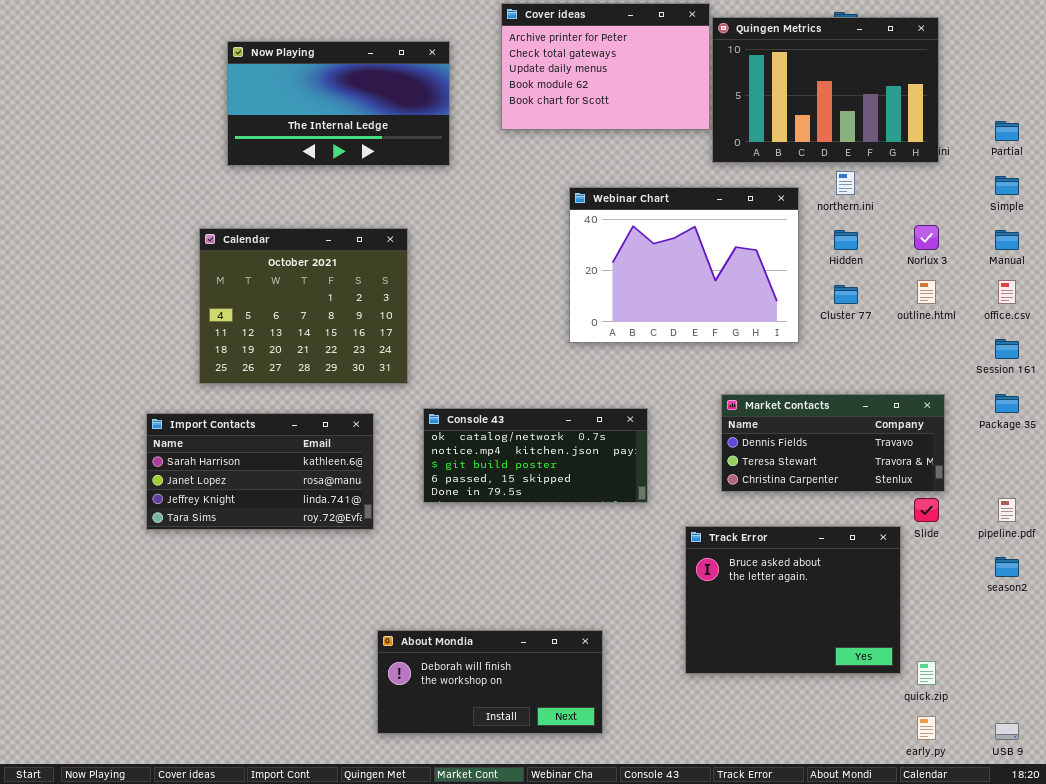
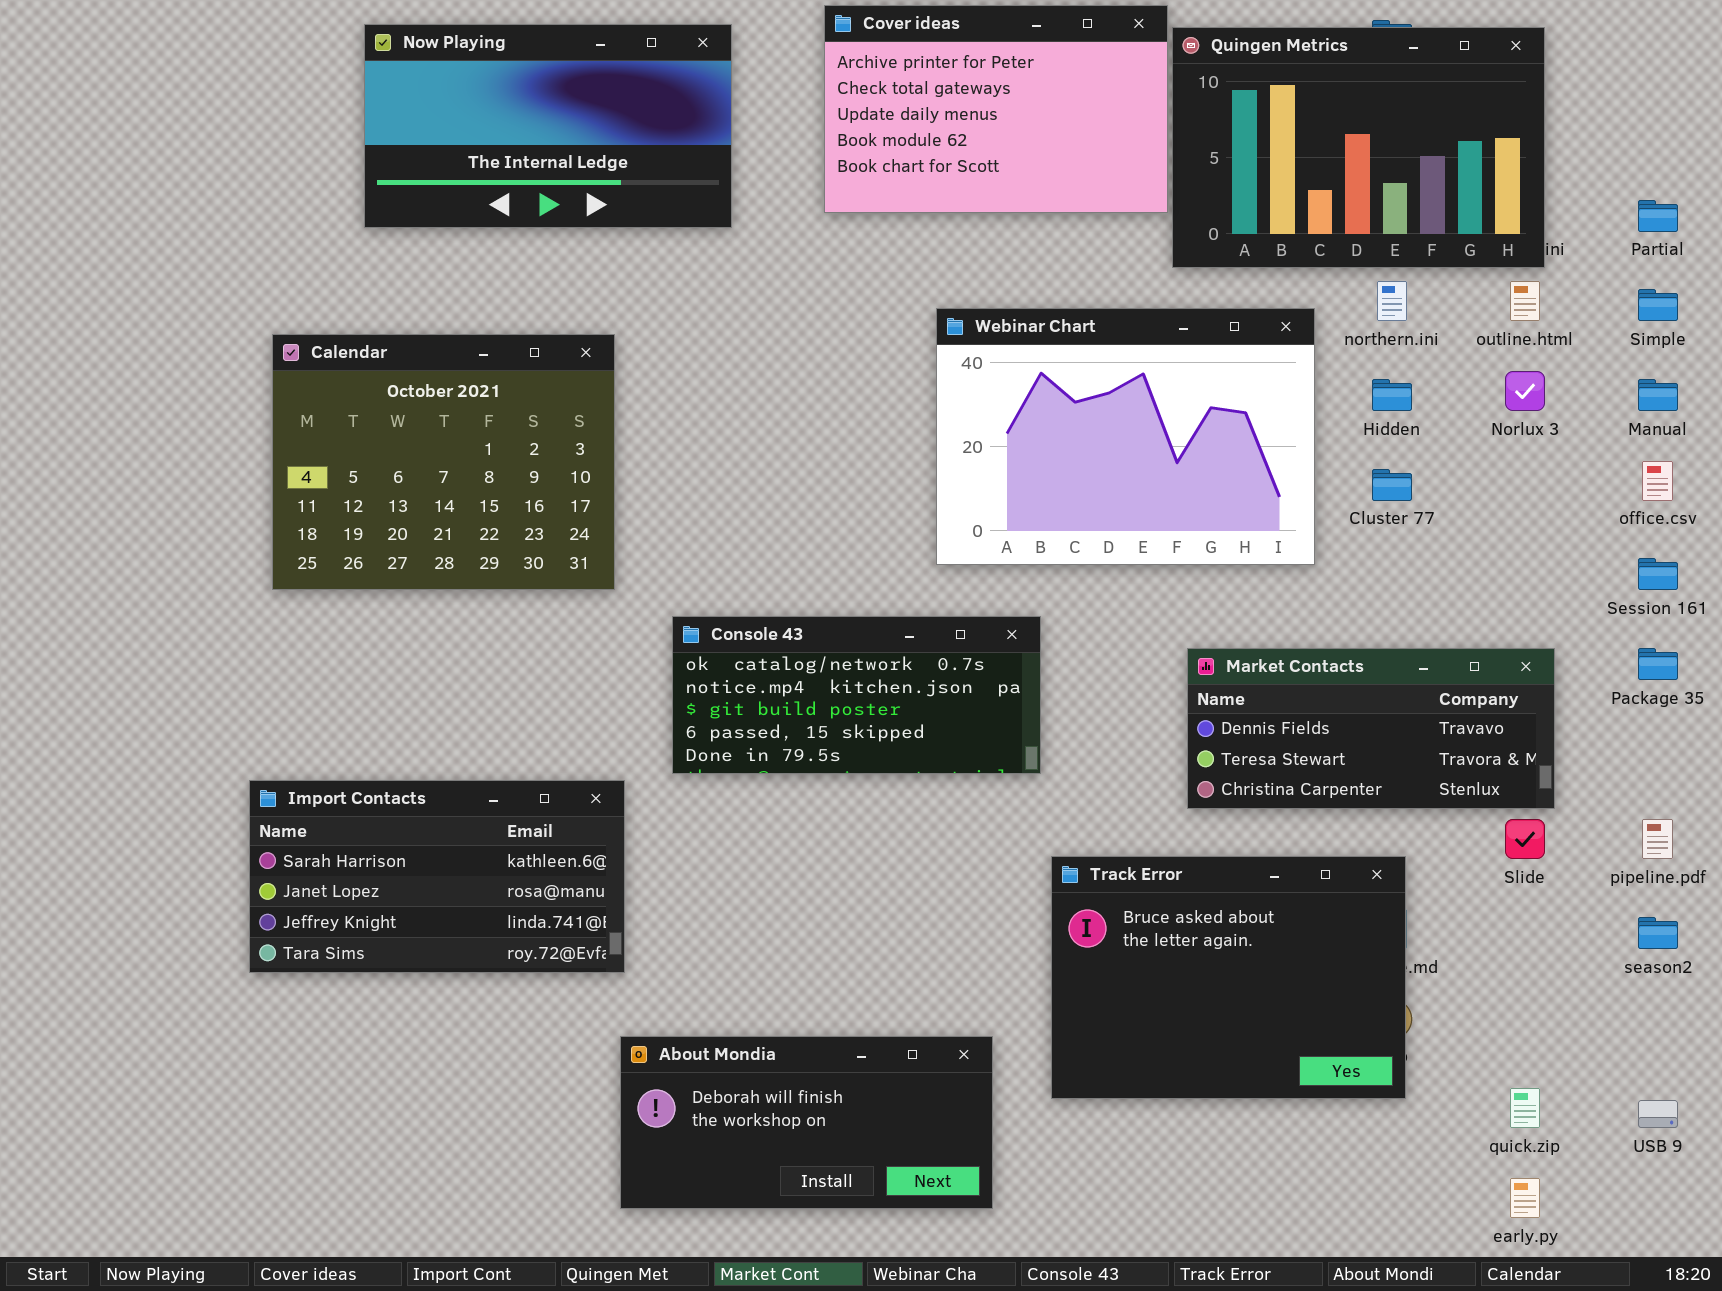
Now Playing: [227,41,450,166] -> [364,24,732,228], moved
Calendar: [199,228,408,384] -> [272,334,615,590], moved
outline.html: [917,280,936,304] -> [1510,281,1540,321], moved
Console 43: [423,408,648,503] -> [672,616,1041,774], moved
Import Contacts: [146,413,374,530] -> [249,780,625,973], moved
Track Error: [685,526,901,674] -> [1051,856,1406,1099], moved
USB 9: [995,723,1019,740] -> [1638,1100,1678,1128], moved

